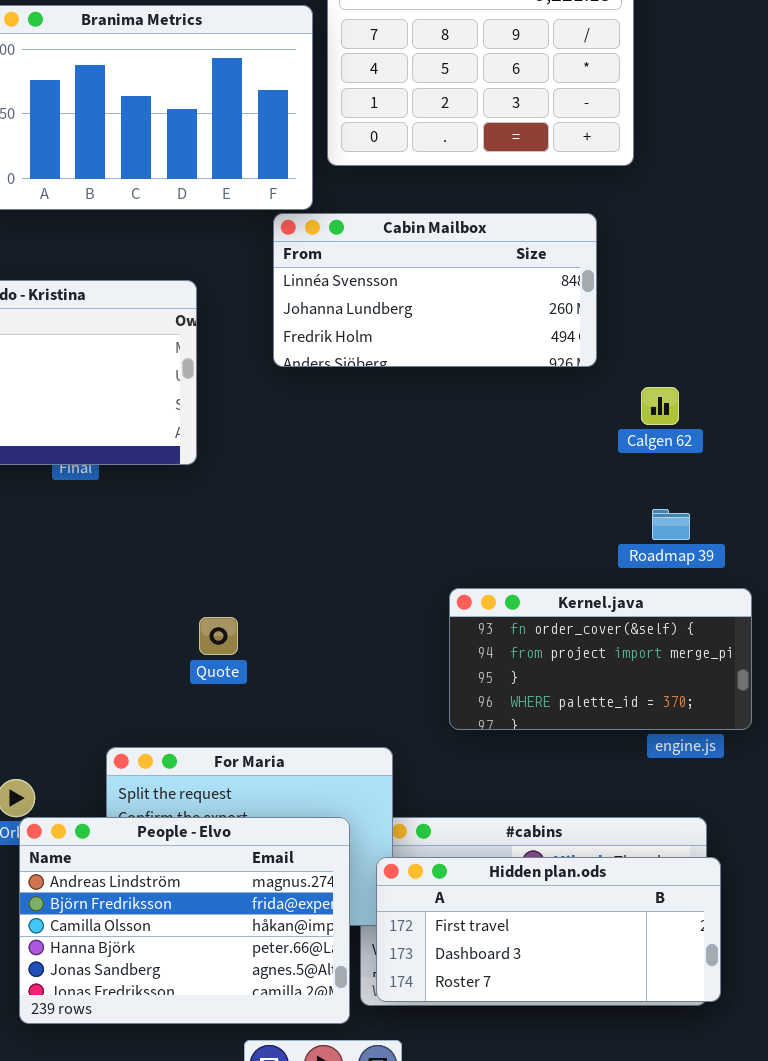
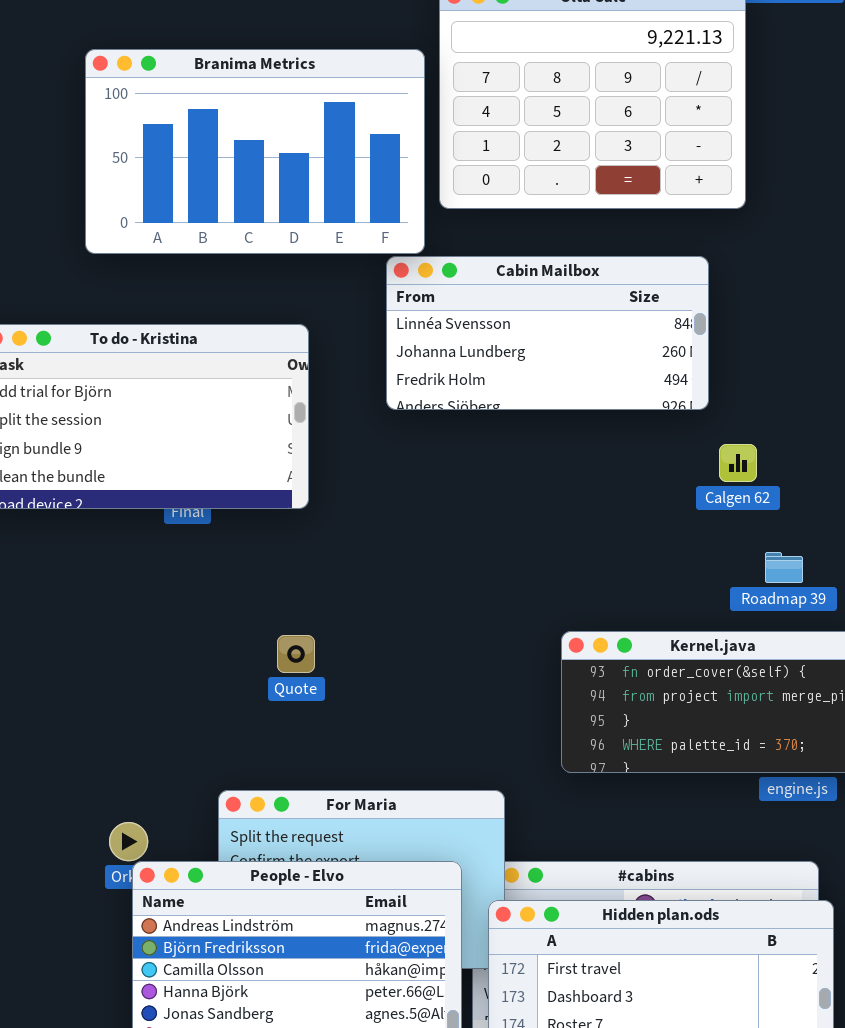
Calgen 62: [641,387,679,425] -> [719,444,757,482], moved
Quote: [199,617,238,655] -> [277,635,315,673], moved

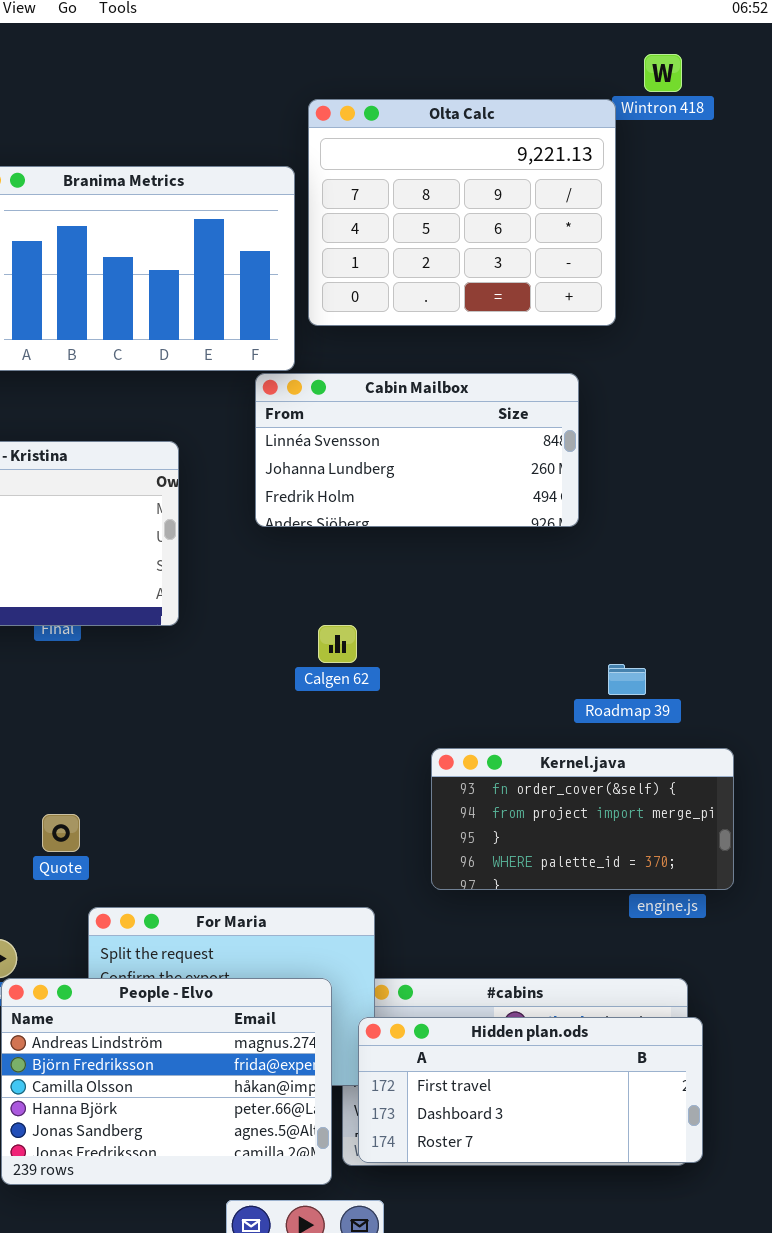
Calgen 62: [719,444,757,482] -> [318,625,357,663], moved
Roadmap 39: [765,552,803,583] -> [608,664,646,695], moved
Quote: [277,635,315,673] -> [42,814,80,852], moved

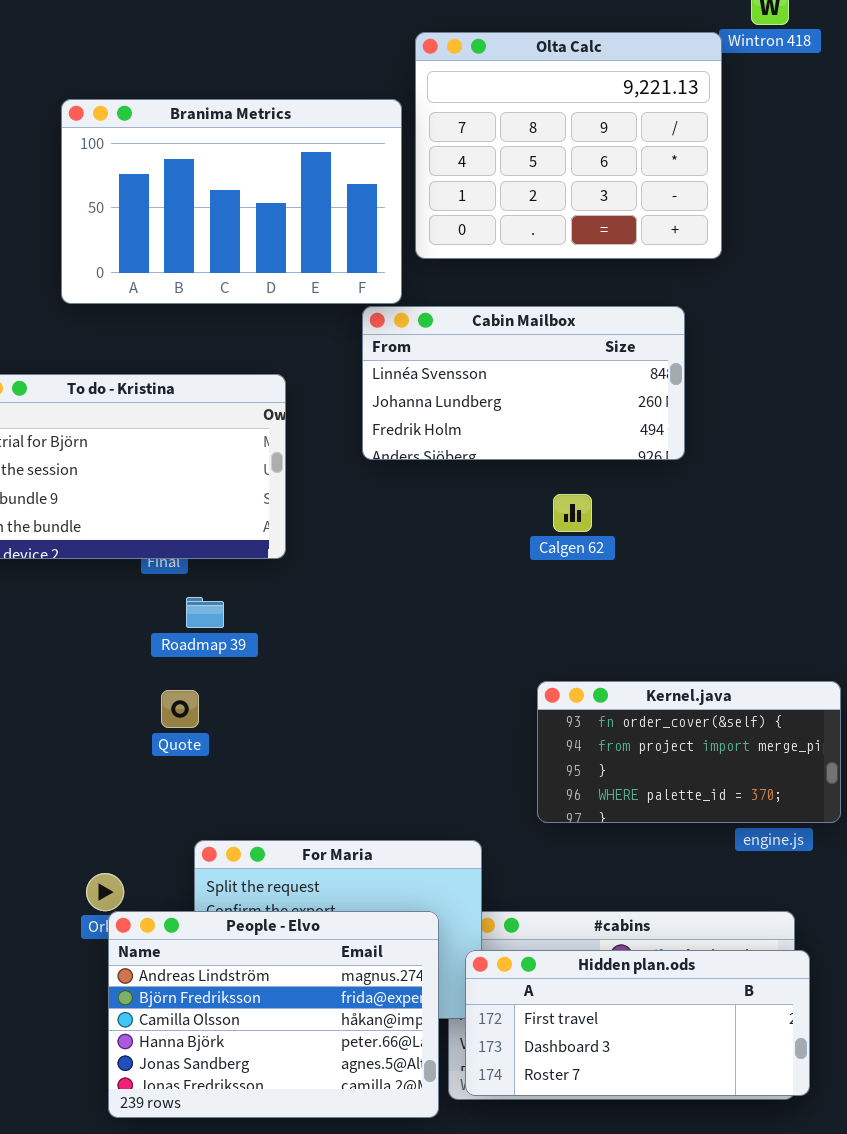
Calgen 62: [318,625,357,663] -> [553,494,592,532], moved
Roadmap 39: [608,664,646,695] -> [186,597,224,628], moved
Quote: [42,814,80,852] -> [161,690,199,728], moved

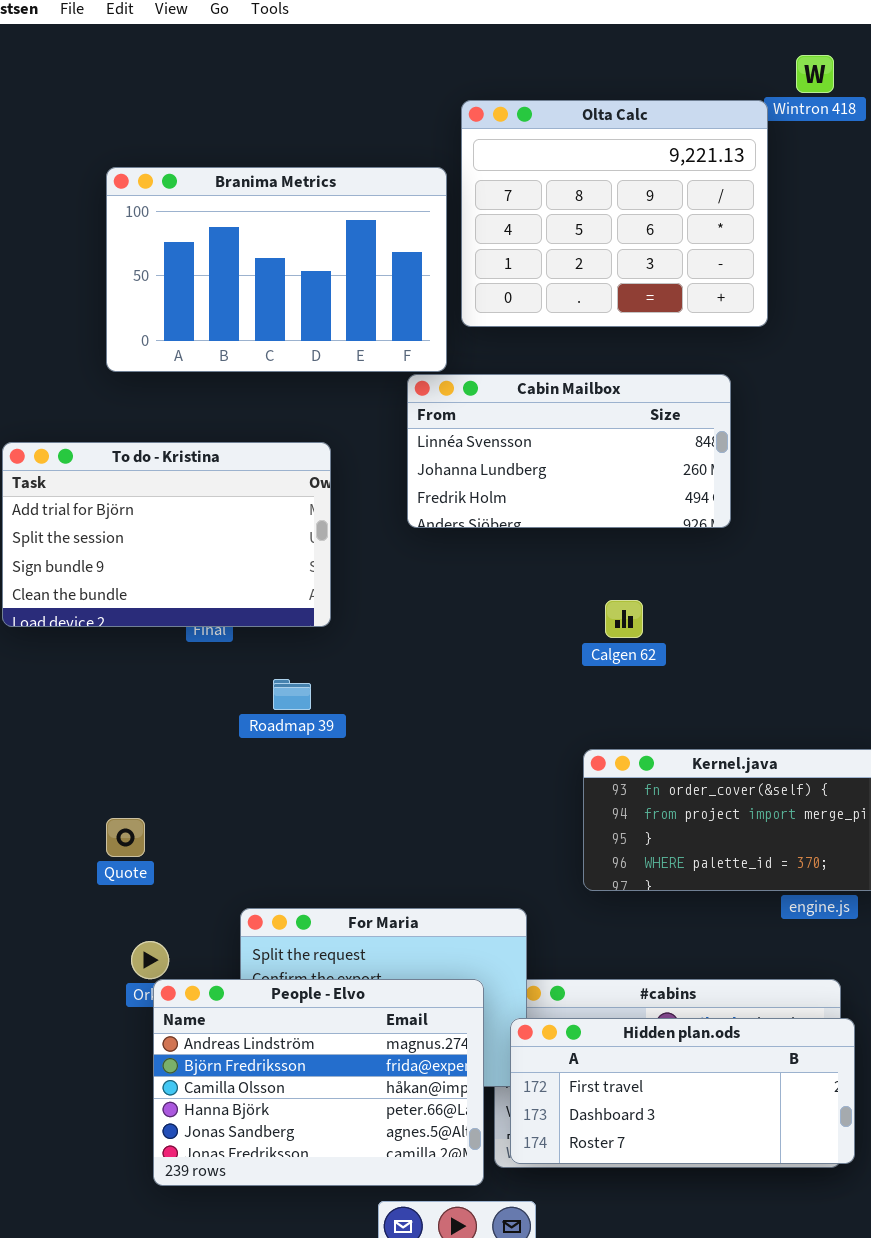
Calgen 62: [553,494,592,532] -> [605,600,643,638], moved
Roadmap 39: [186,597,224,628] -> [273,679,311,710], moved
Quote: [161,690,199,728] -> [106,818,145,857], moved

